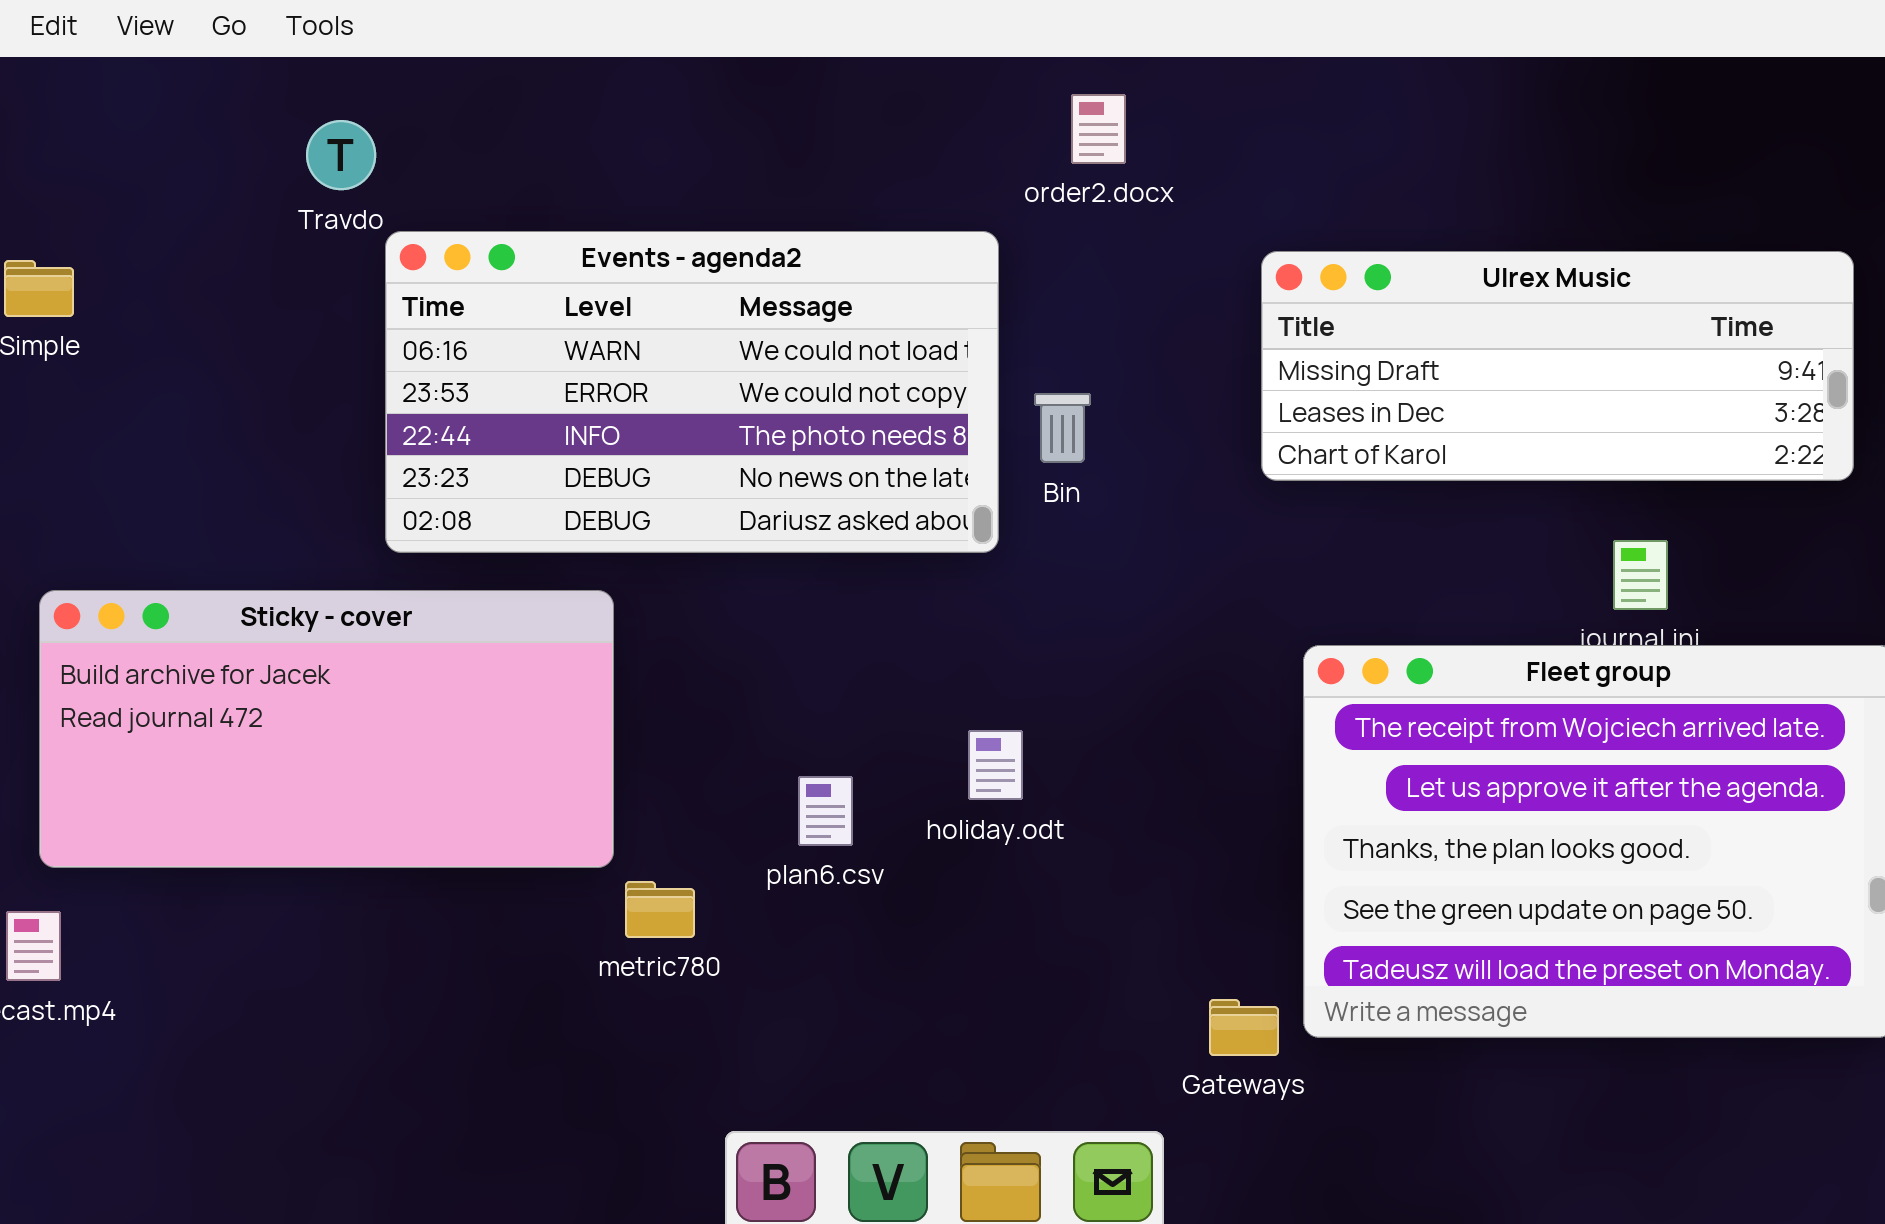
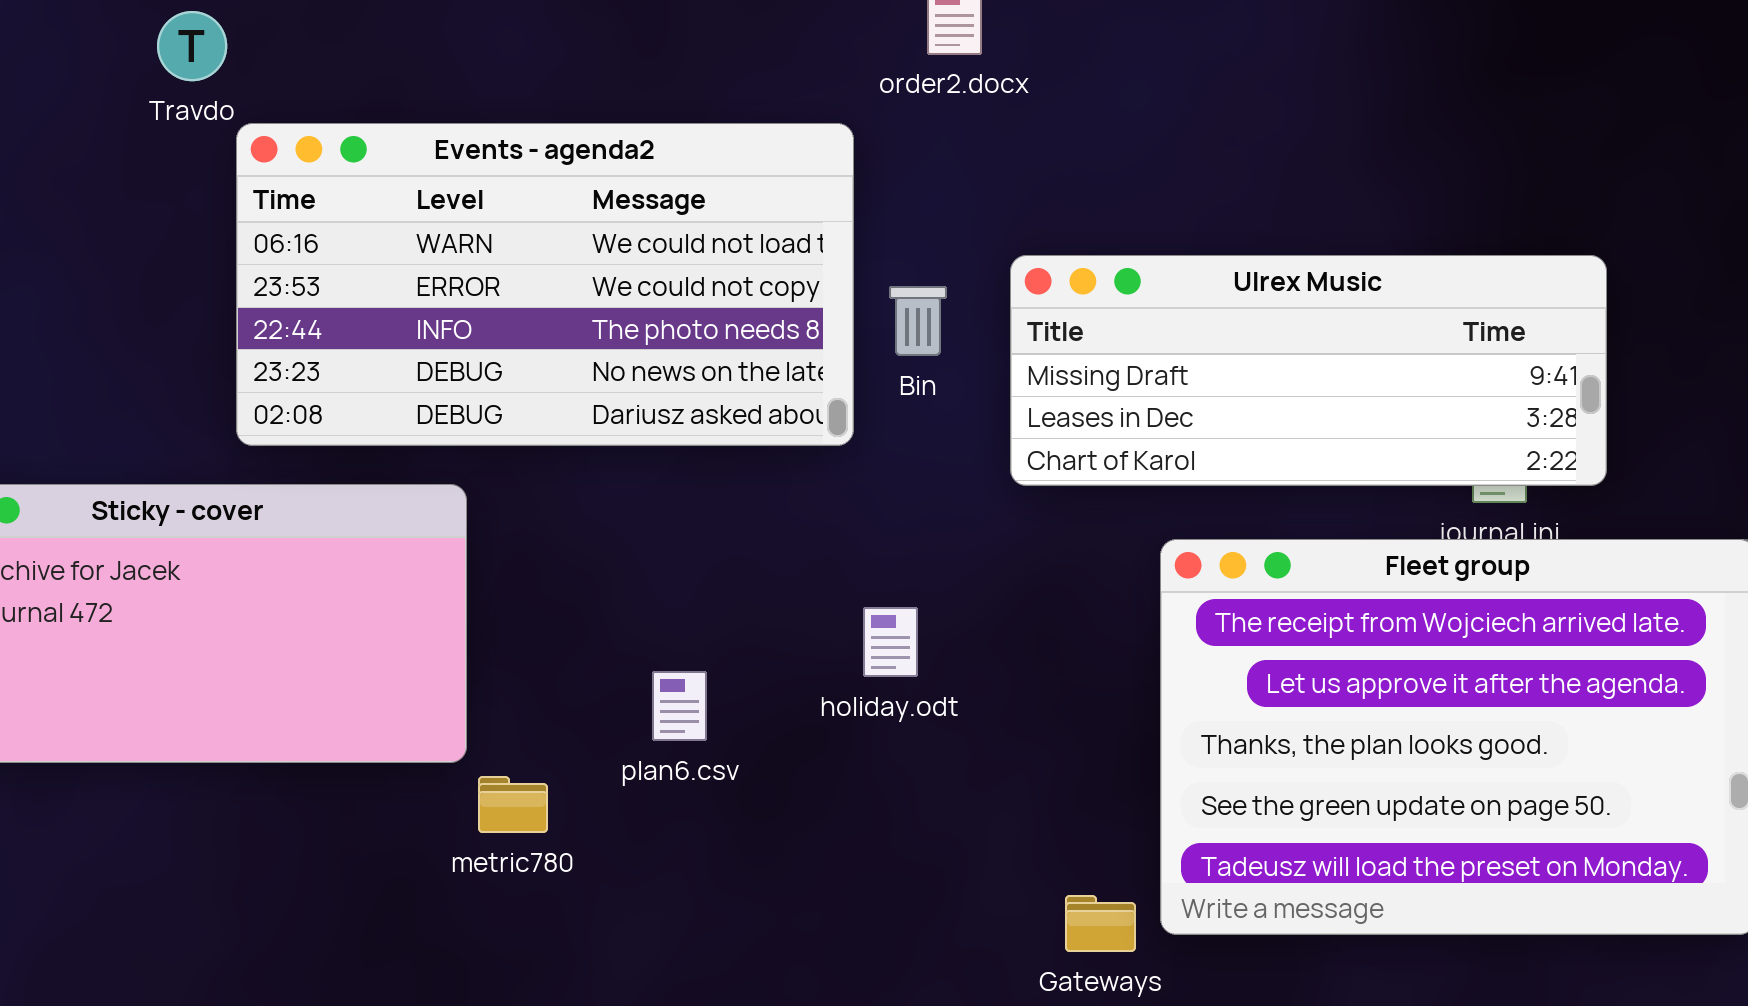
Ulrex Music: [1261,251,1854,481] -> [1010,255,1607,486], moved
holiday.odt: [968,730,1023,800] -> [863,607,918,677], moved

